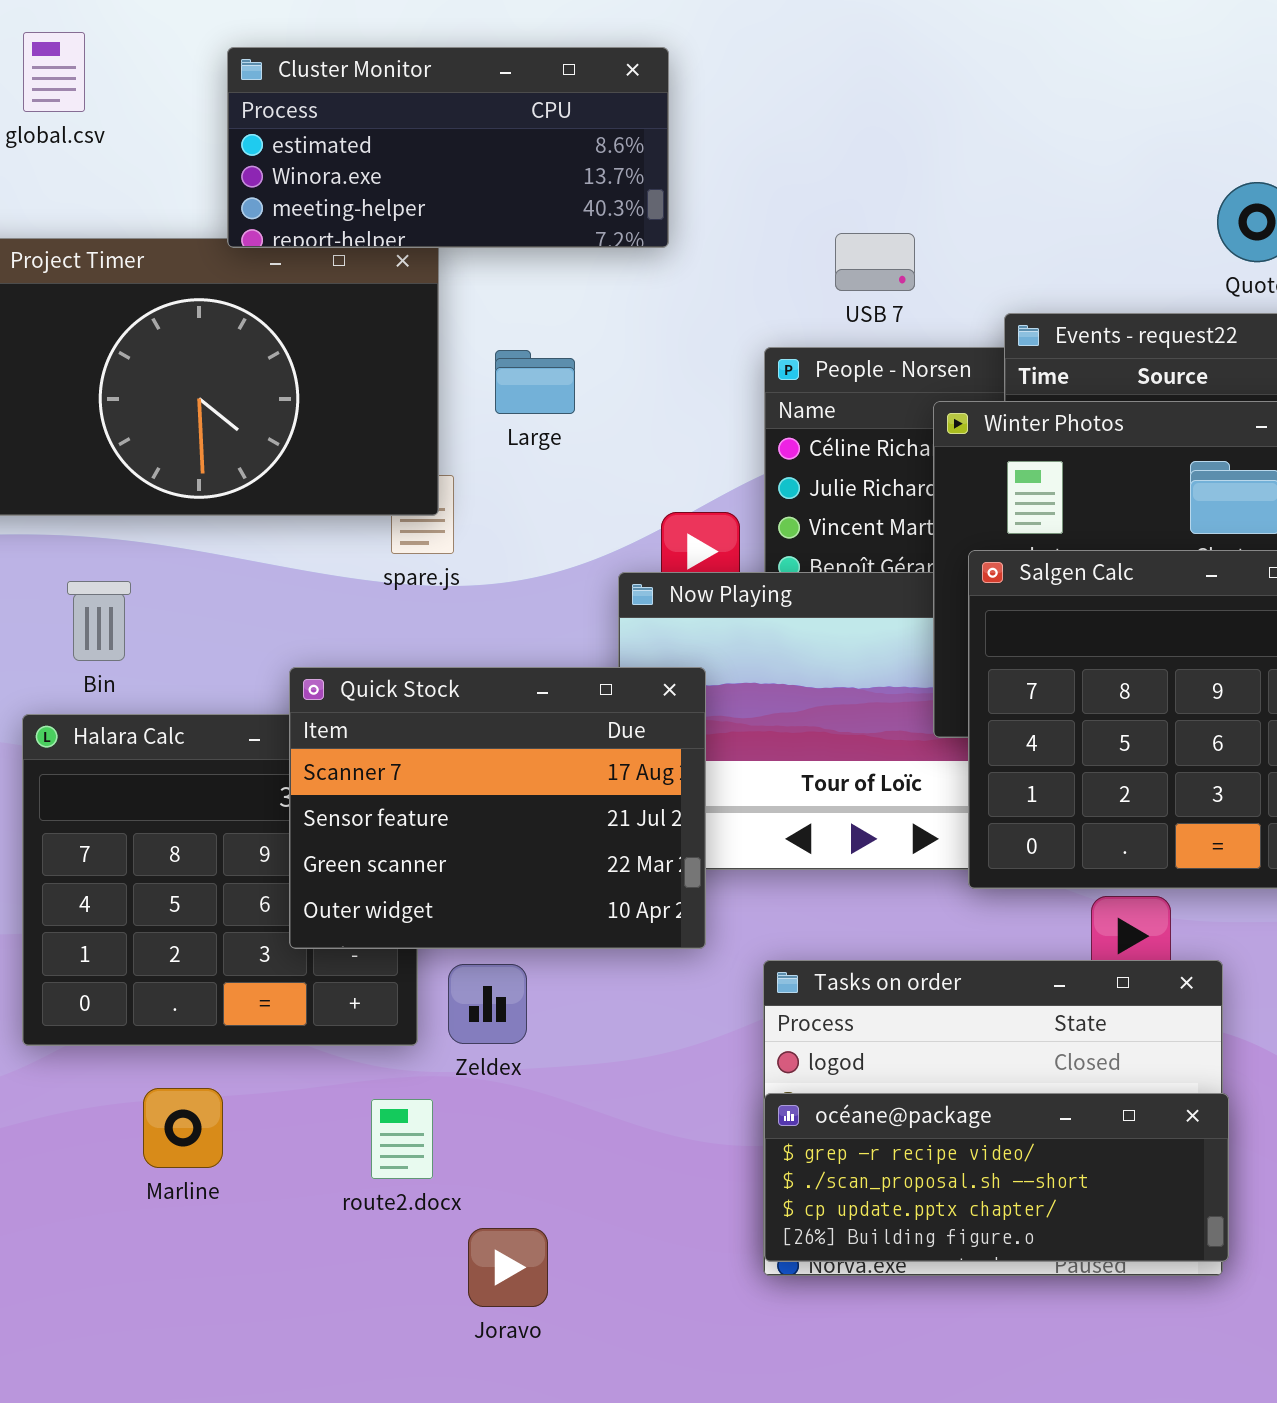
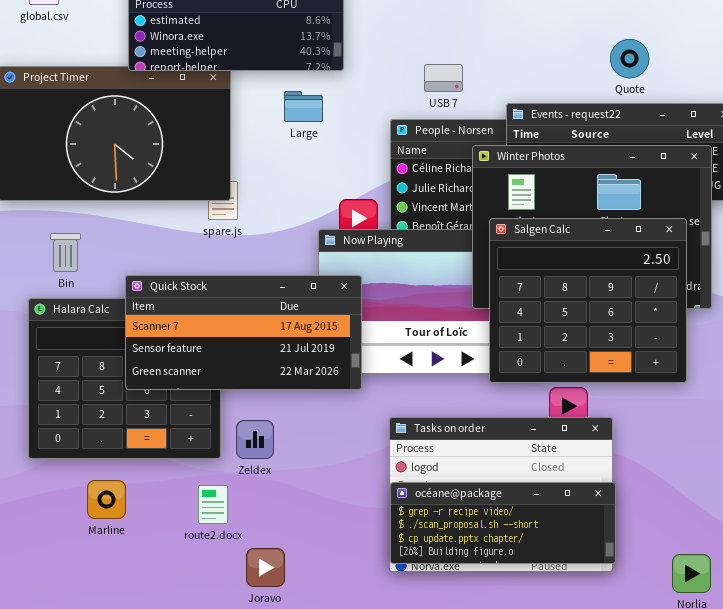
Large: [495,350,575,414] -> [284,91,323,122], moved
Quick Stock: [289,667,706,949] -> [125,275,362,390], resized

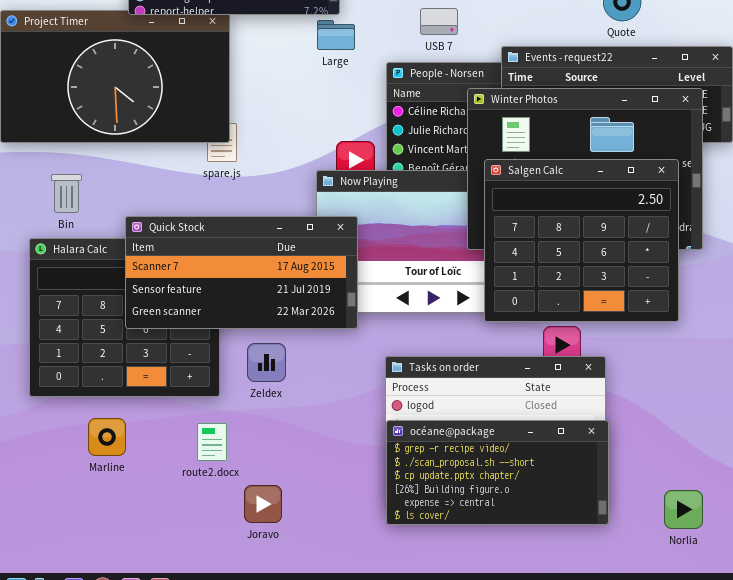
Large: [284,91,323,122] -> [317,20,355,50], moved
Zeldex: [236,420,274,459] -> [247,343,286,382], moved
océane@package: [390,482,616,564] -> [386,420,609,525], resized

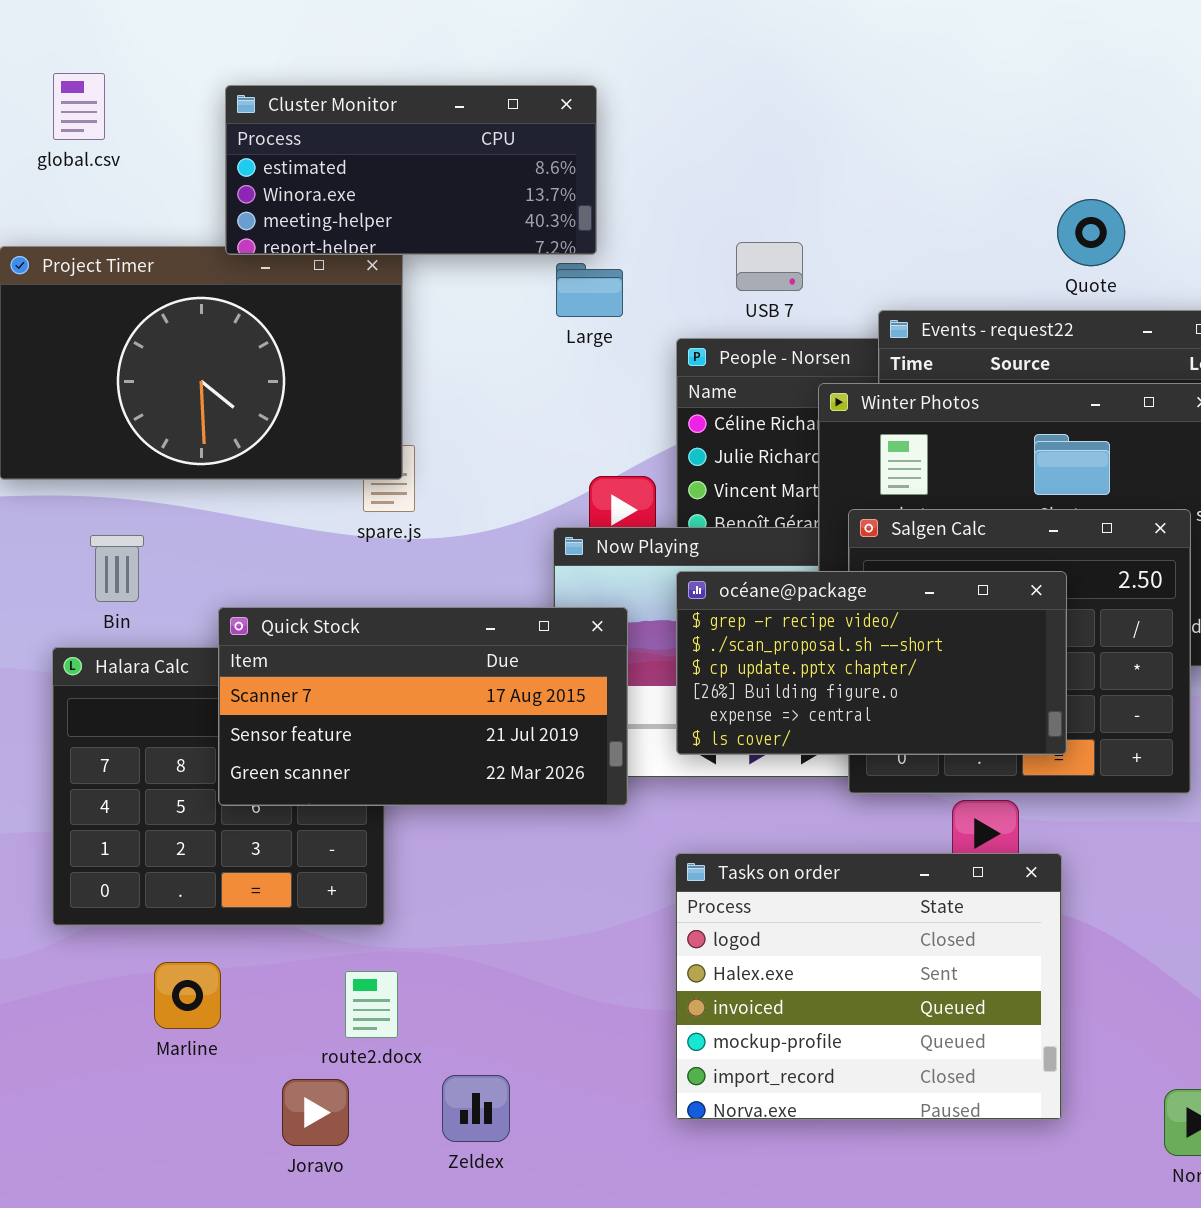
Zeldex: [247,343,286,382] -> [442,1075,510,1142], moved
océane@package: [386,420,609,525] -> [676,571,1067,755], moved
Joravo: [244,485,282,523] -> [282,1079,349,1146], moved

